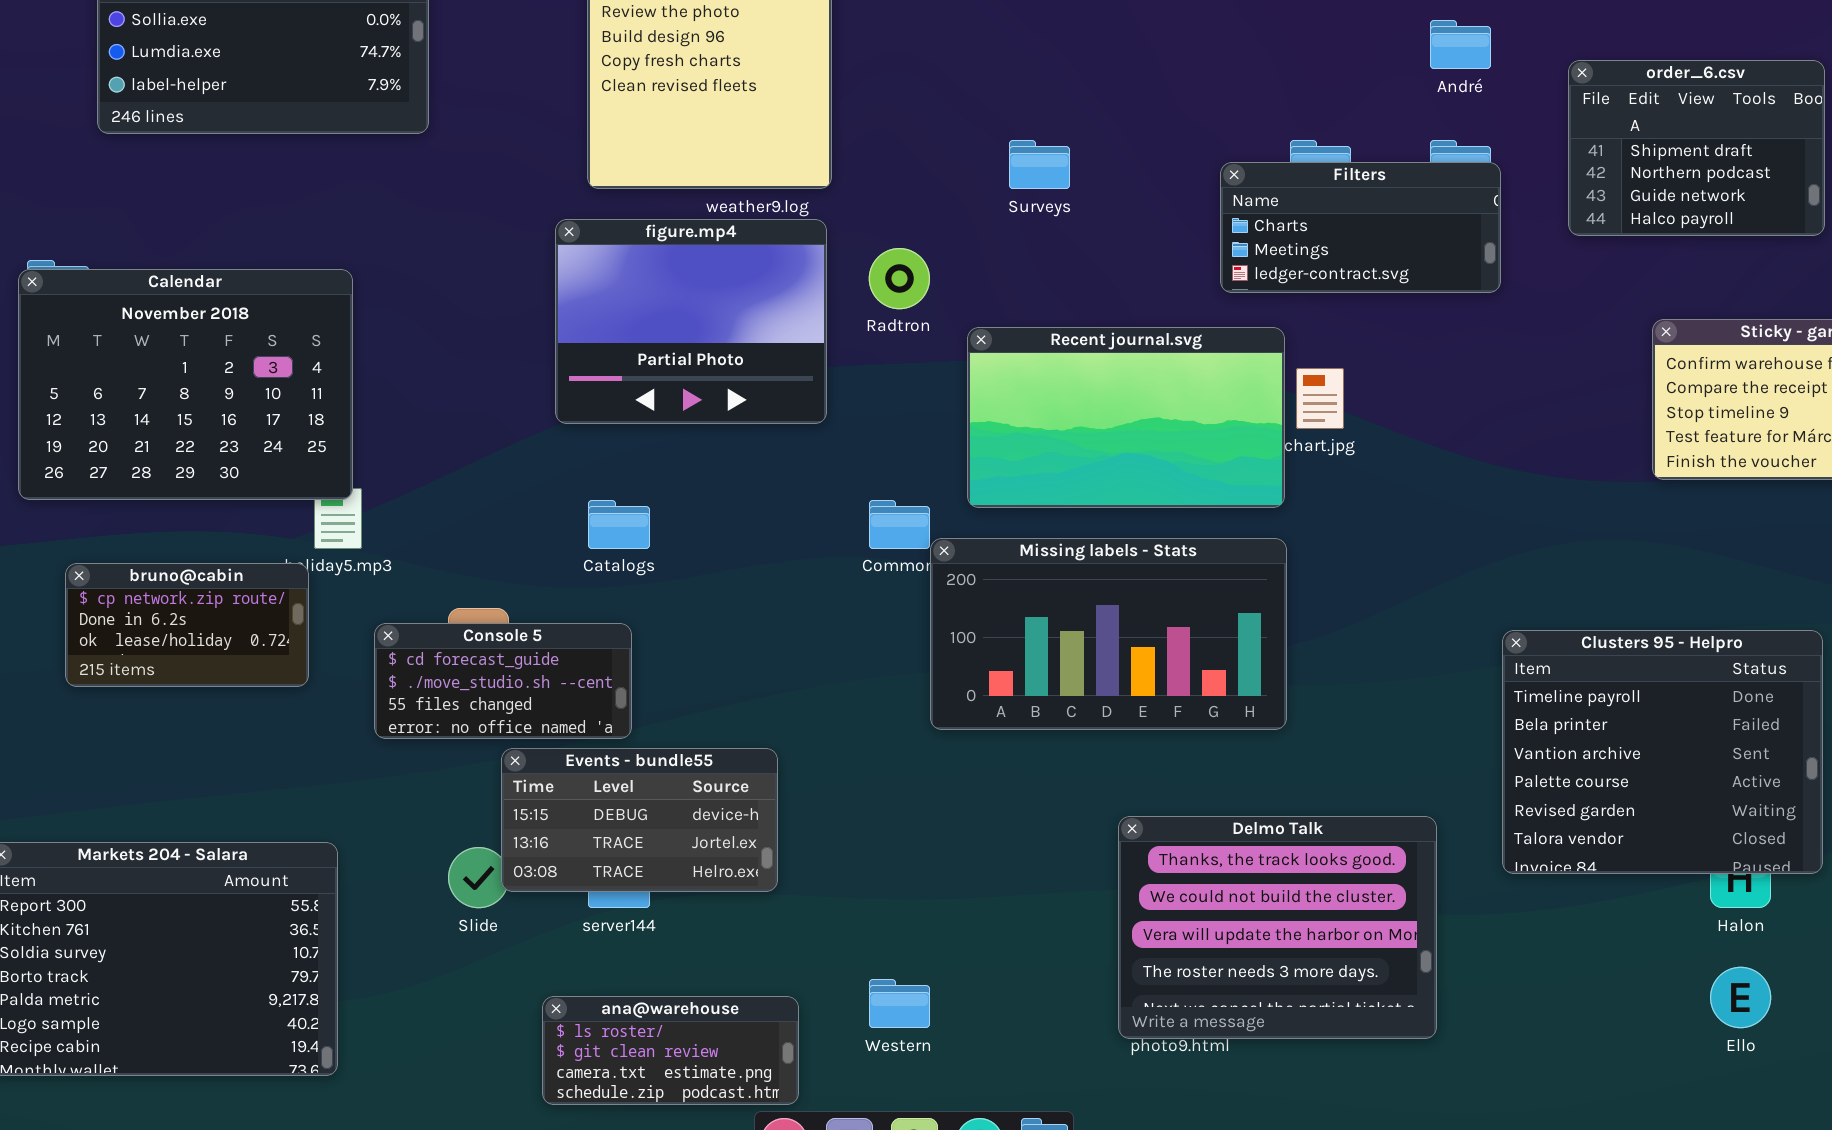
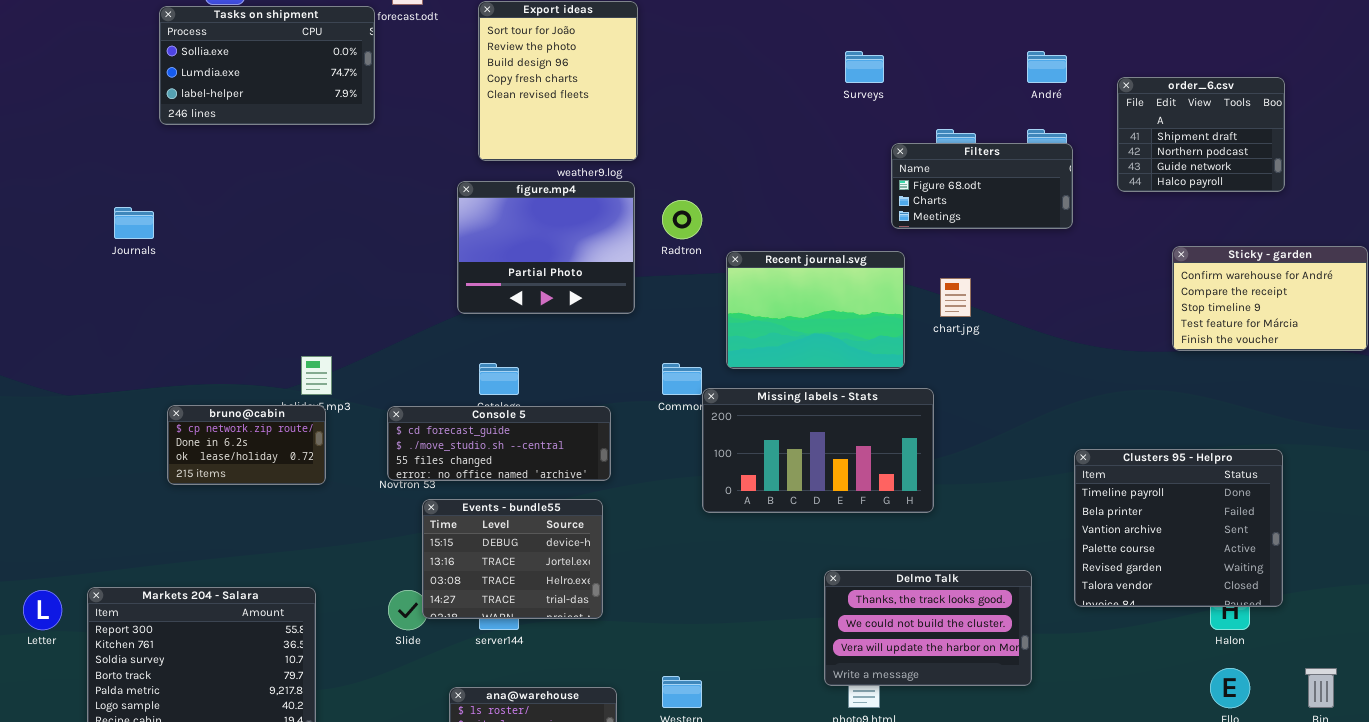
Surveys: [1009,140,1070,189] -> [845,51,884,83], moved
Filters: [1220,162,1501,293] -> [891,143,1073,229], scrolled up 1 row
Calendar: [18,269,353,500] -> none, closed
Recent journal.svg: [967,327,1285,508] -> [726,251,905,369], resized
bruno@cabin: [65,563,309,687] -> [167,405,326,485], moved
Console 5: [374,623,632,739] -> [387,406,611,481], moved, resized
Events - bundle55: [501,748,778,892] -> [422,499,603,619], resized
Delmo Talk: [1118,816,1437,1039] -> [824,570,1032,686], resized

